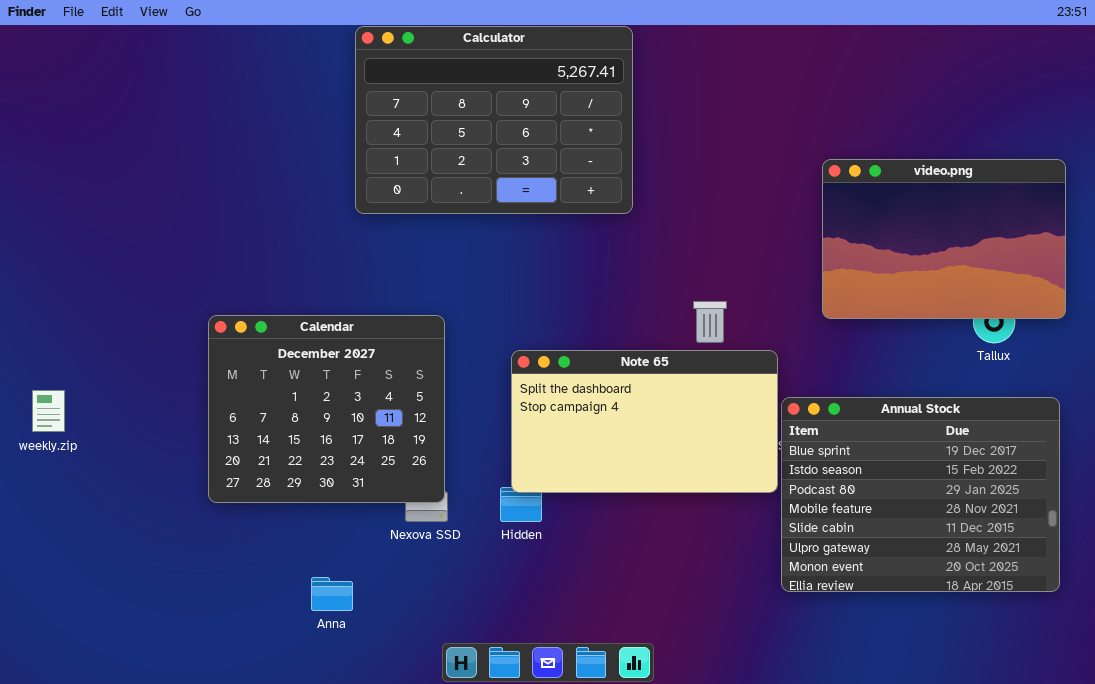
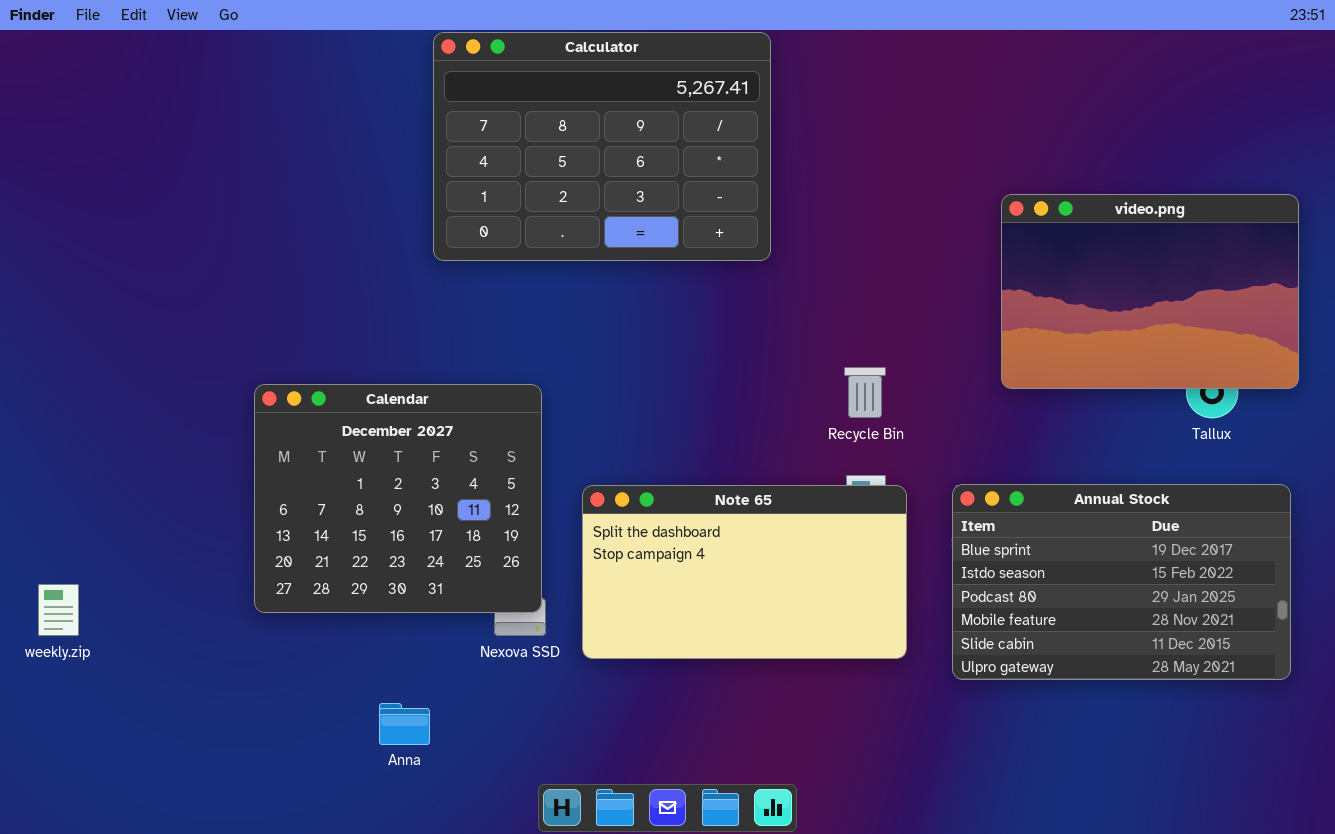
Note 65: [511,350,778,493] -> [582,485,907,659], moved
weekly.zip: [32,390,65,432] -> [38,584,79,636], moved
Annual Stock: [781,397,1060,592] -> [952,484,1291,680], resized

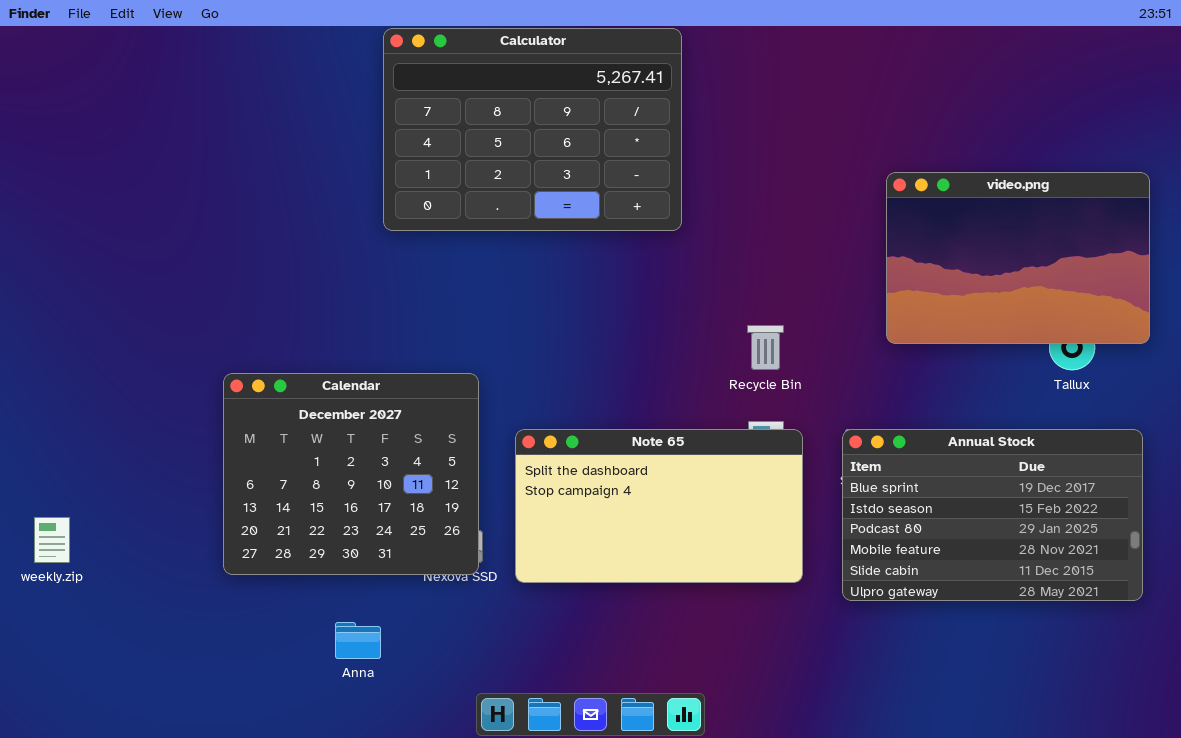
Calendar: [254,384,542,613] -> [223,373,479,575], moved

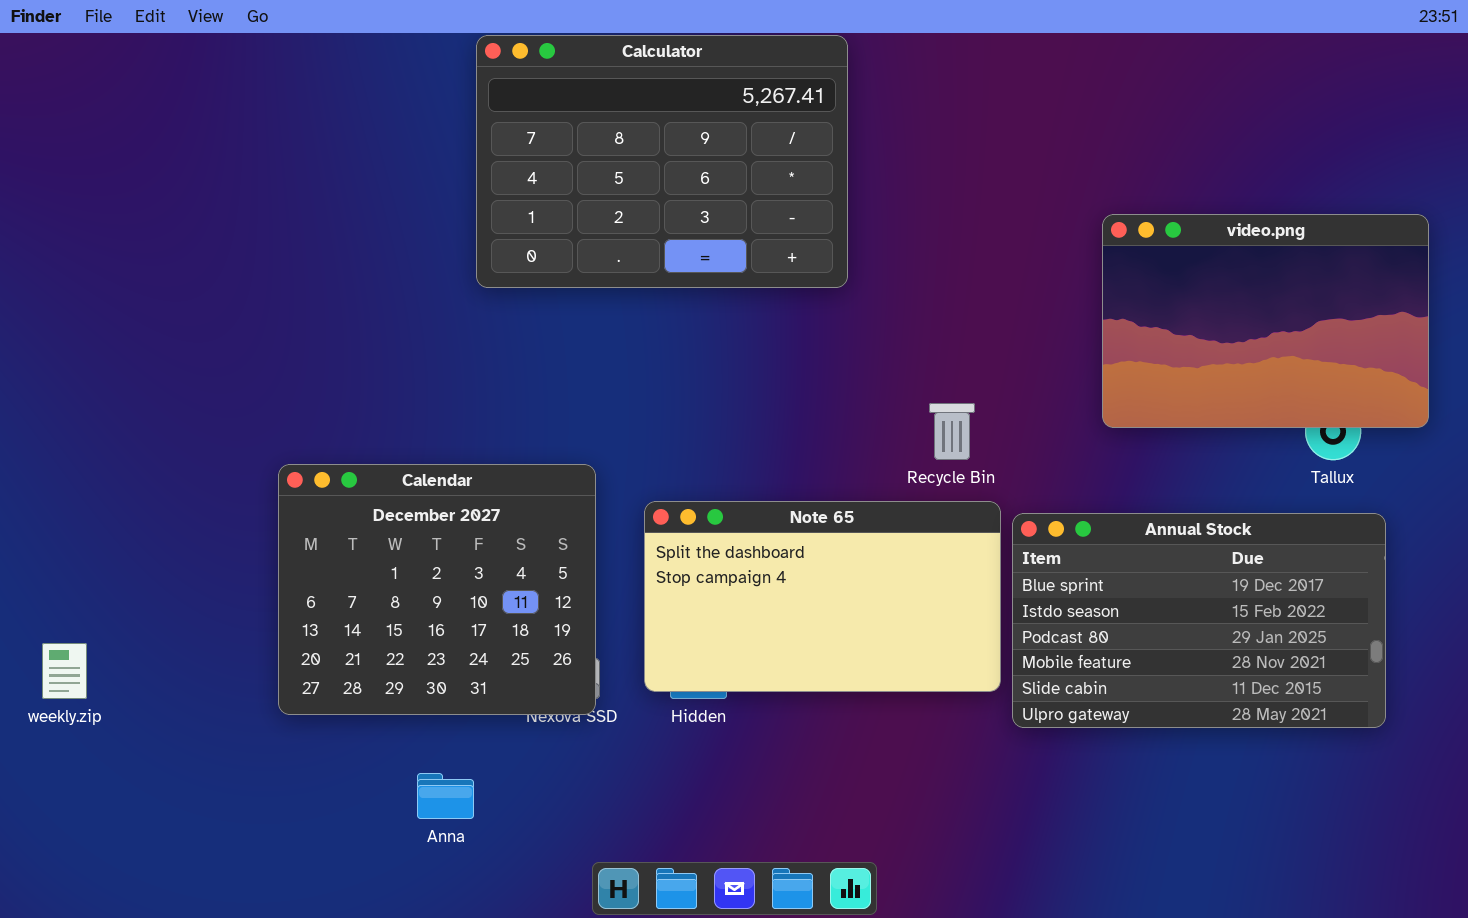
Annual Stock: [842,429,1143,601] -> [1012,513,1386,728], moved
Note 65: [515,429,803,583] -> [644,501,1001,692], moved

